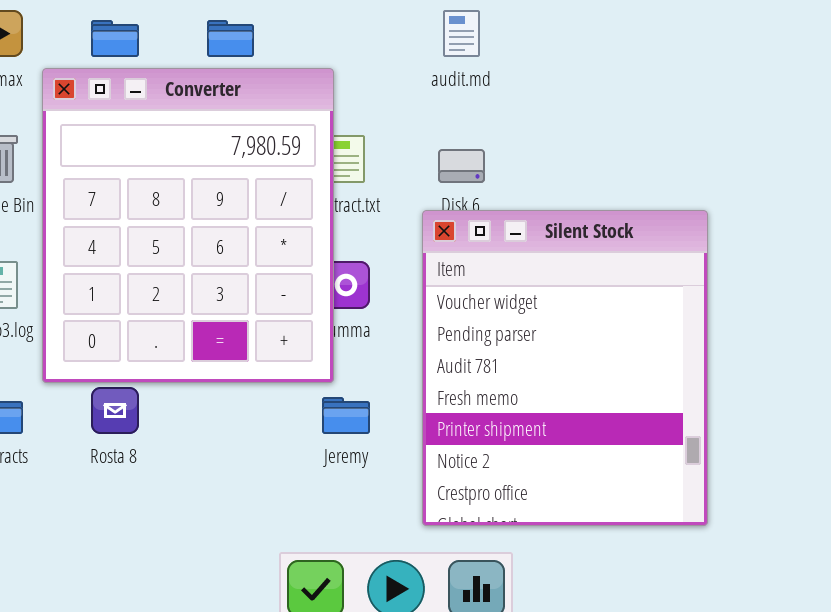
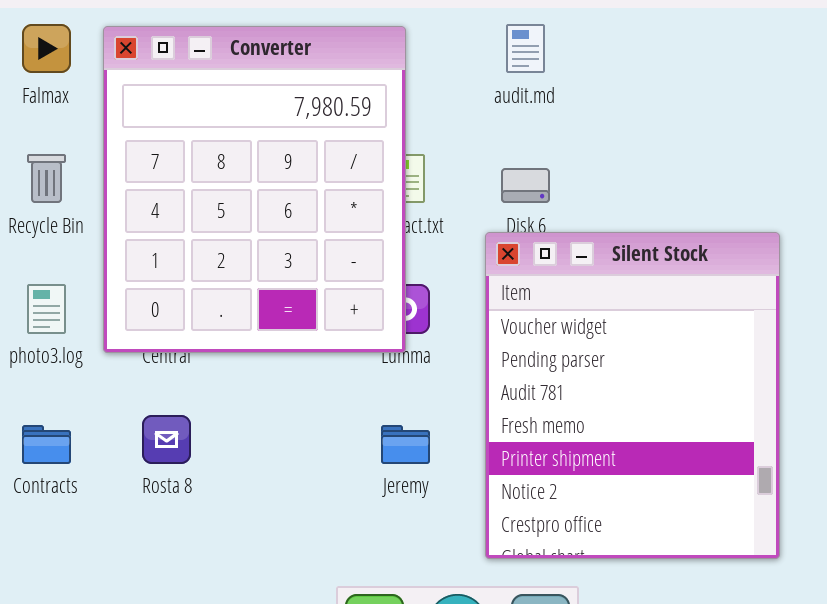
Converter: [42,68,334,383] -> [103,26,406,353], moved

